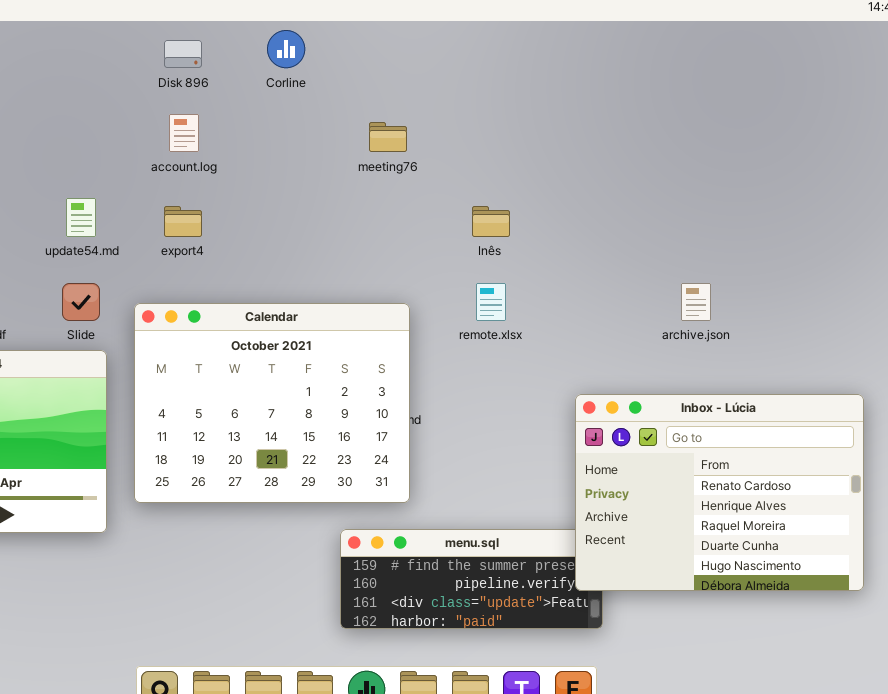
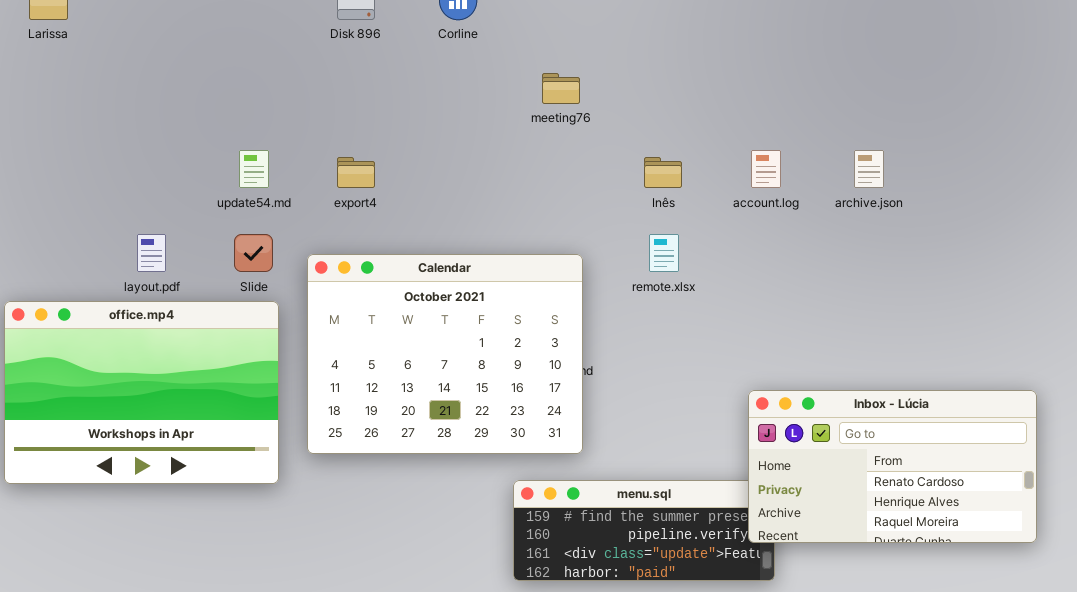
account.log: [169,114,199,152] -> [751,150,781,188], moved
archive.json: [681,283,711,321] -> [854,150,884,188], moved
Inbox - Lúcia: [575,394,864,591] -> [748,390,1037,543], resized

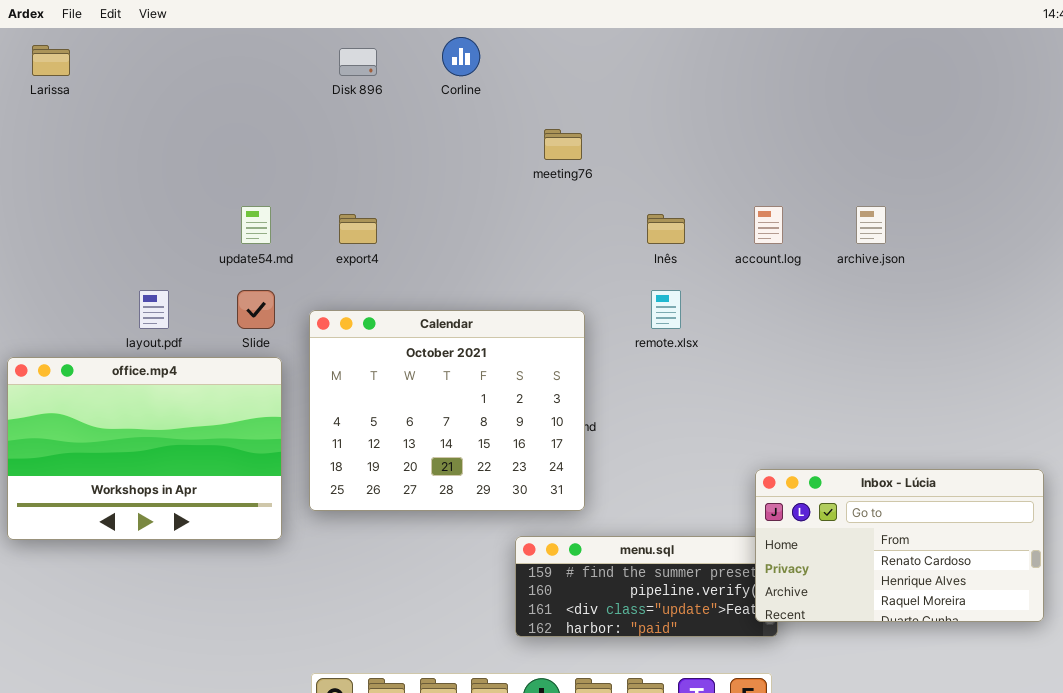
Inbox - Lúcia: [748,390,1037,543] -> [755,469,1044,622], moved

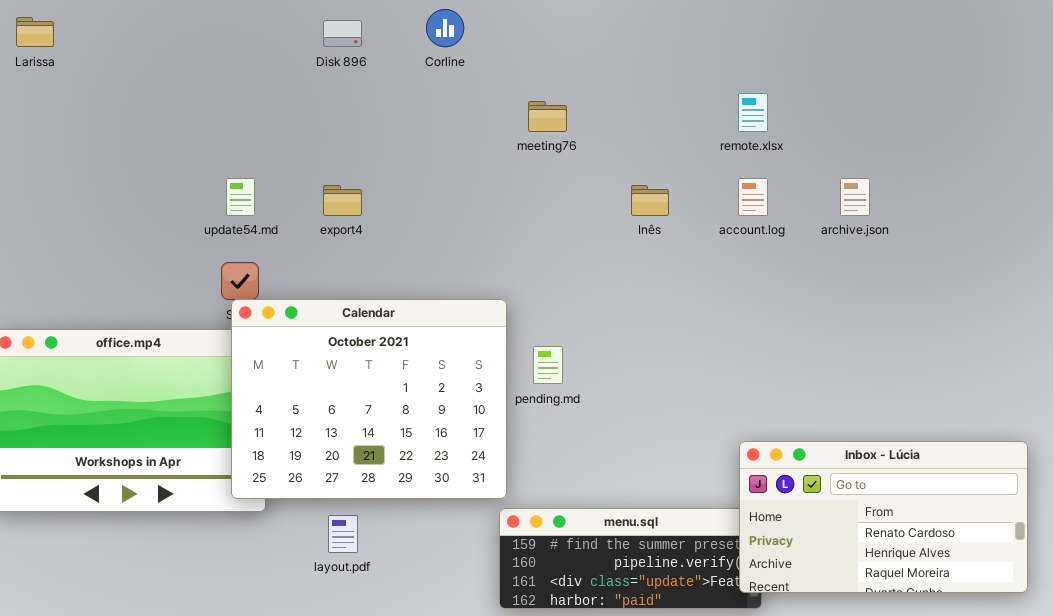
layout.pdf: [139,290,169,329] -> [328,515,358,553], moved
remote.xlsx: [651,290,681,329] -> [738,93,768,132], moved
Calendar: [309,310,585,511] -> [231,299,507,499], moved

